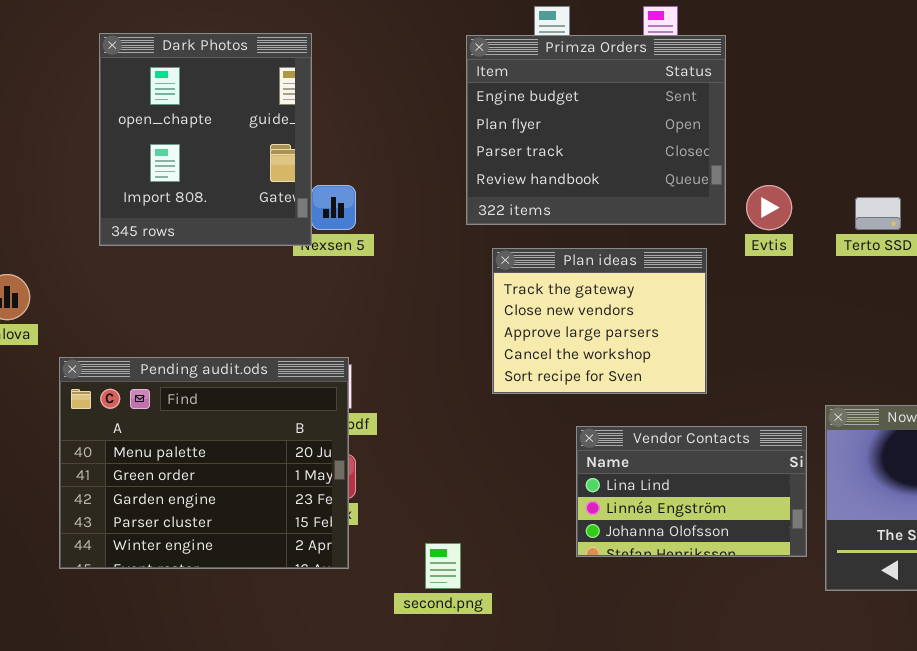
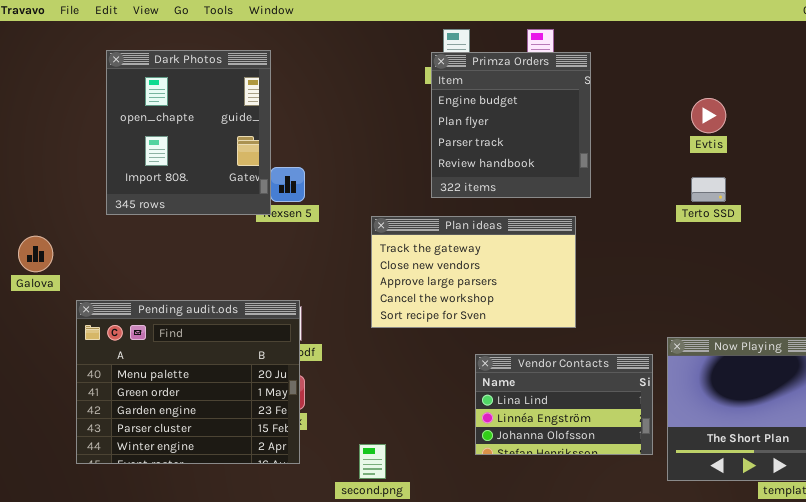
Primza Orders: [466,35,726,225] -> [431,52,591,198], resized
Evtis: [746,185,792,230] -> [691,98,726,133], moved
Plan ideas: [492,248,707,394] -> [371,216,576,328], resized

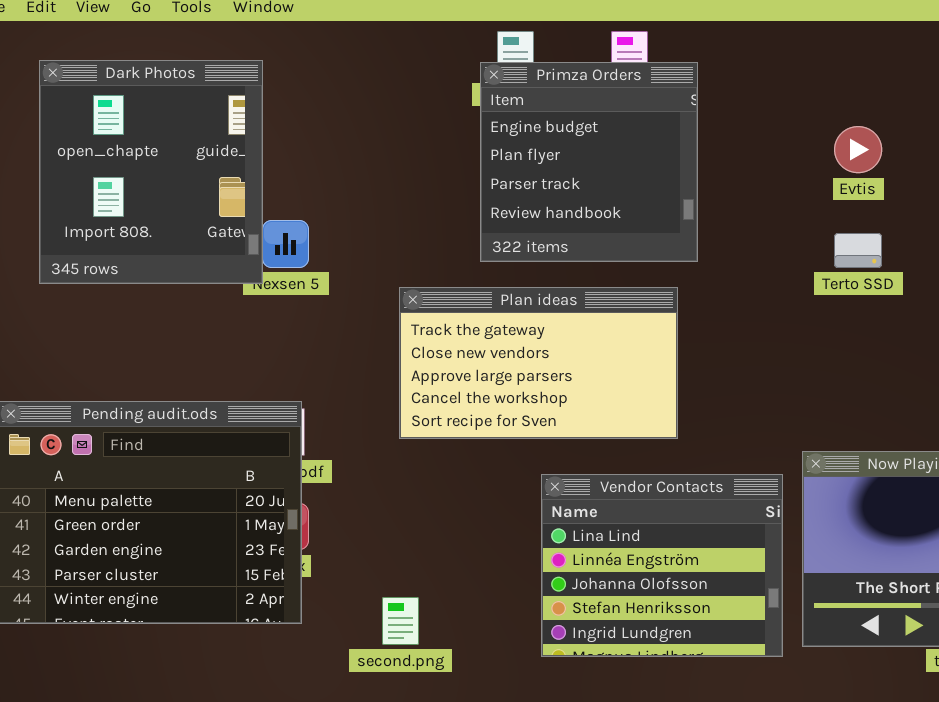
Vendor Contacts: [475,354,653,455] -> [541,474,783,657], resized

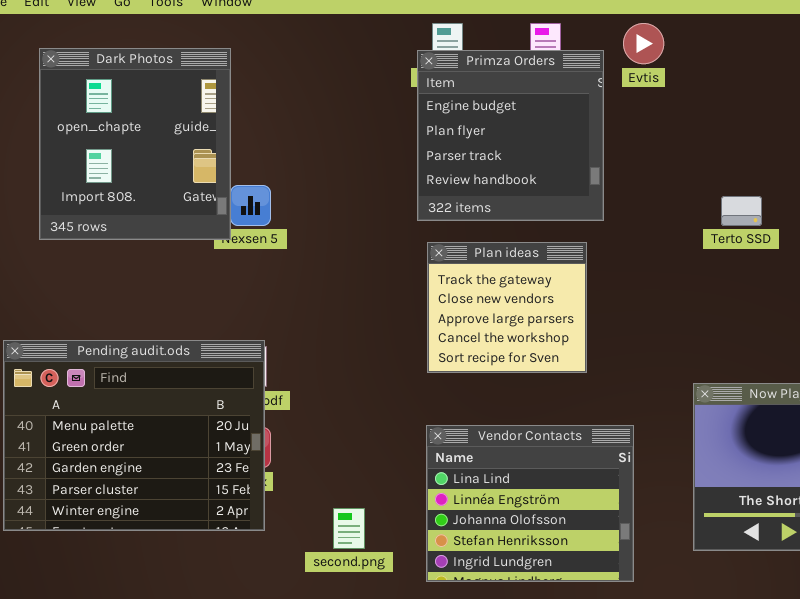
Evtis: [834,126,882,173] -> [623,23,664,64], moved
Plan ideas: [399,287,678,439] -> [427,242,587,373], resized
Vendor Contacts: [541,474,783,657] -> [426,425,634,582], moved

